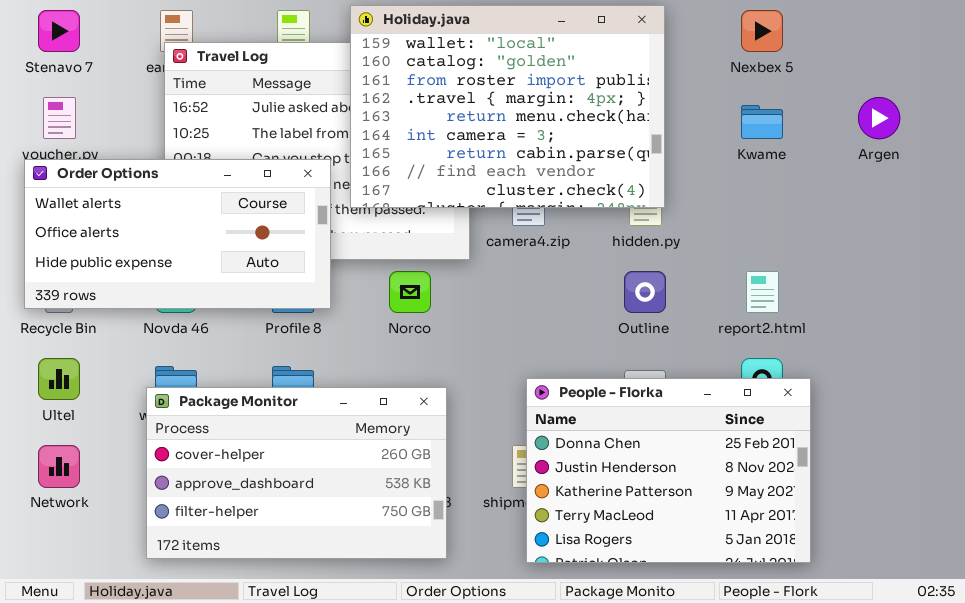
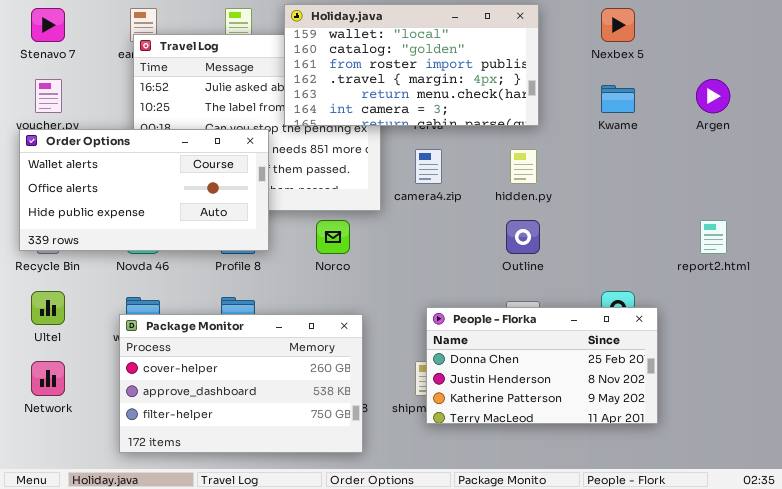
Holiday.java: [350,5,665,208] -> [284,4,539,126], resized
report2.html: [746,271,779,313] -> [700,220,727,254], moved
People - Florka: [526,378,811,563] -> [426,307,658,424], resized

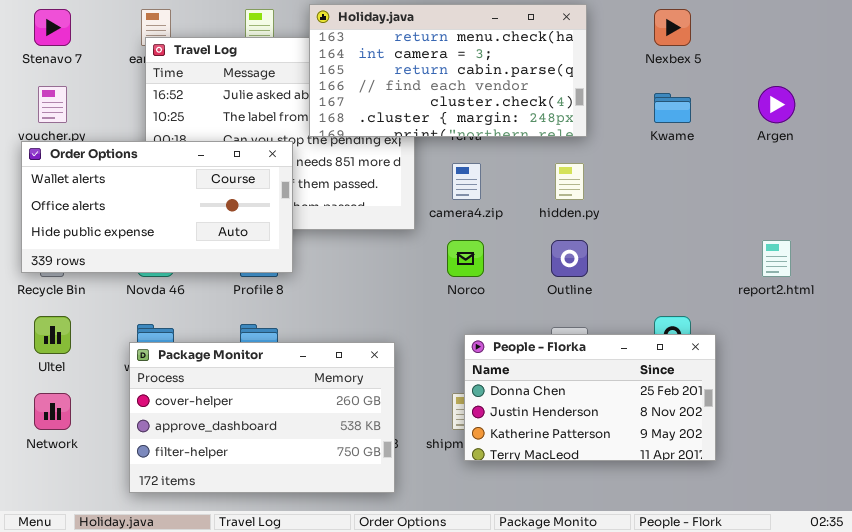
Holiday.java: [284,4,539,126] -> [309,4,587,137], scrolled down 4 rows
Norco: [316,220,350,254] -> [447,240,484,277], moved

